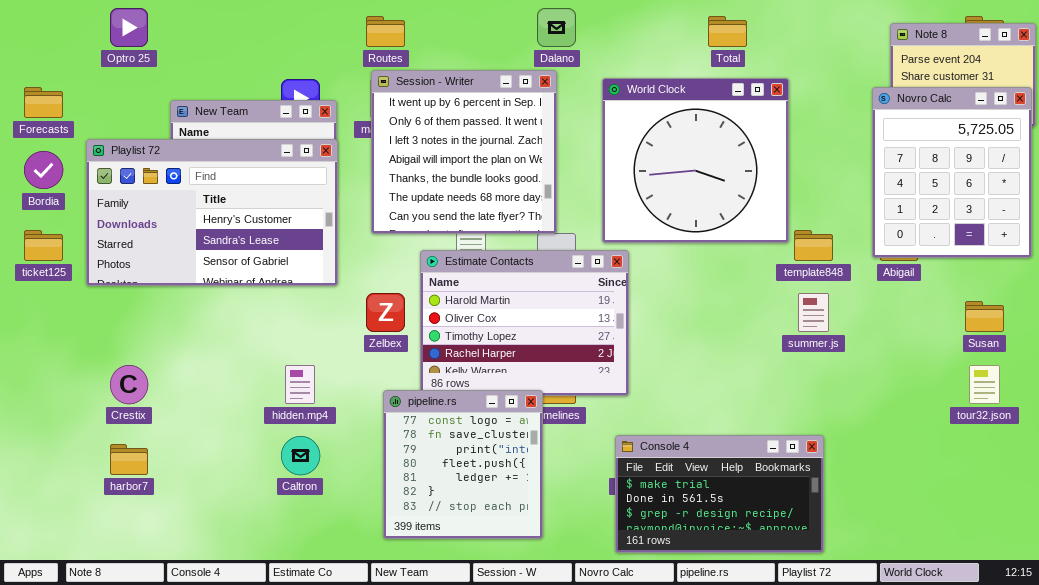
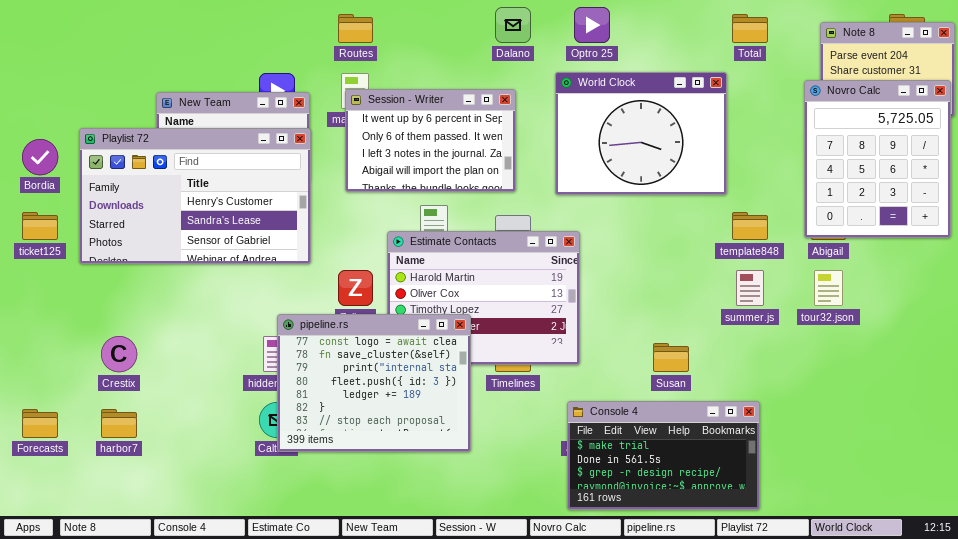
Optro 25: [110,8,148,47] -> [574,7,610,43], moved
Total: [708,16,747,47] -> [732,14,768,43], moved
Session - Writer: [371,70,557,234] -> [345,89,516,192], moved, resized
World Clock: [602,78,789,243] -> [555,72,727,195], resized
Forecasts: [24,87,63,118] -> [22,409,58,438], moved
Susan: [965,301,1004,332] -> [653,343,689,372], moved
tour32.json: [969,365,1000,404] -> [814,270,843,306], moved
pipeline.rs: [383,390,543,539] -> [277,314,471,452], moved, resized

